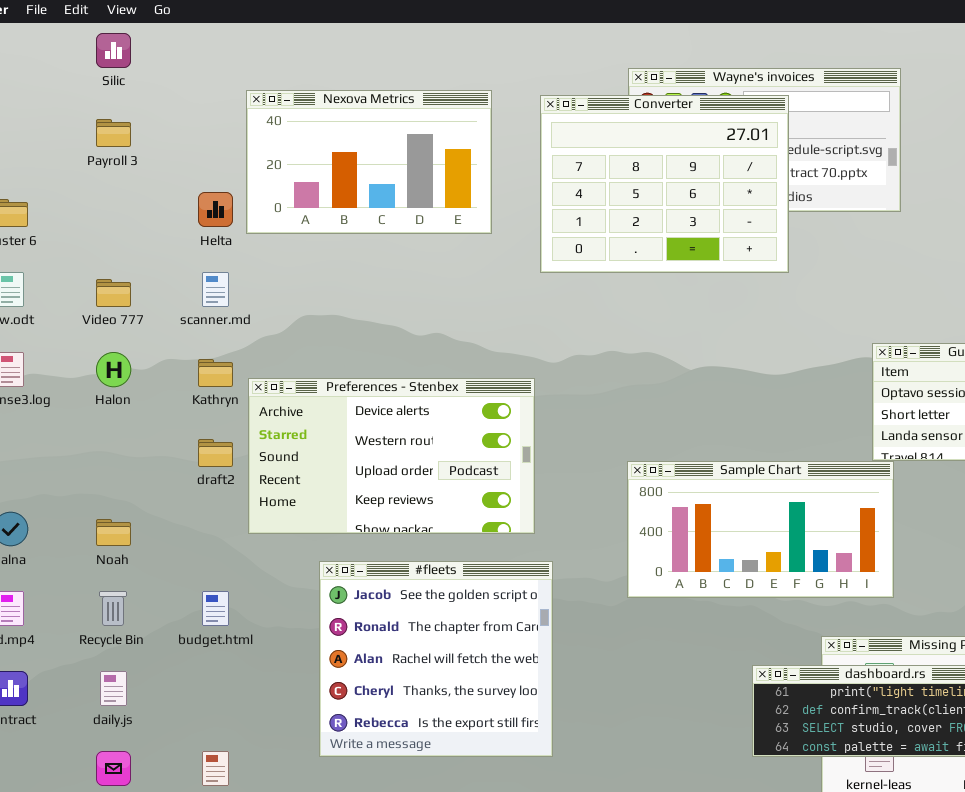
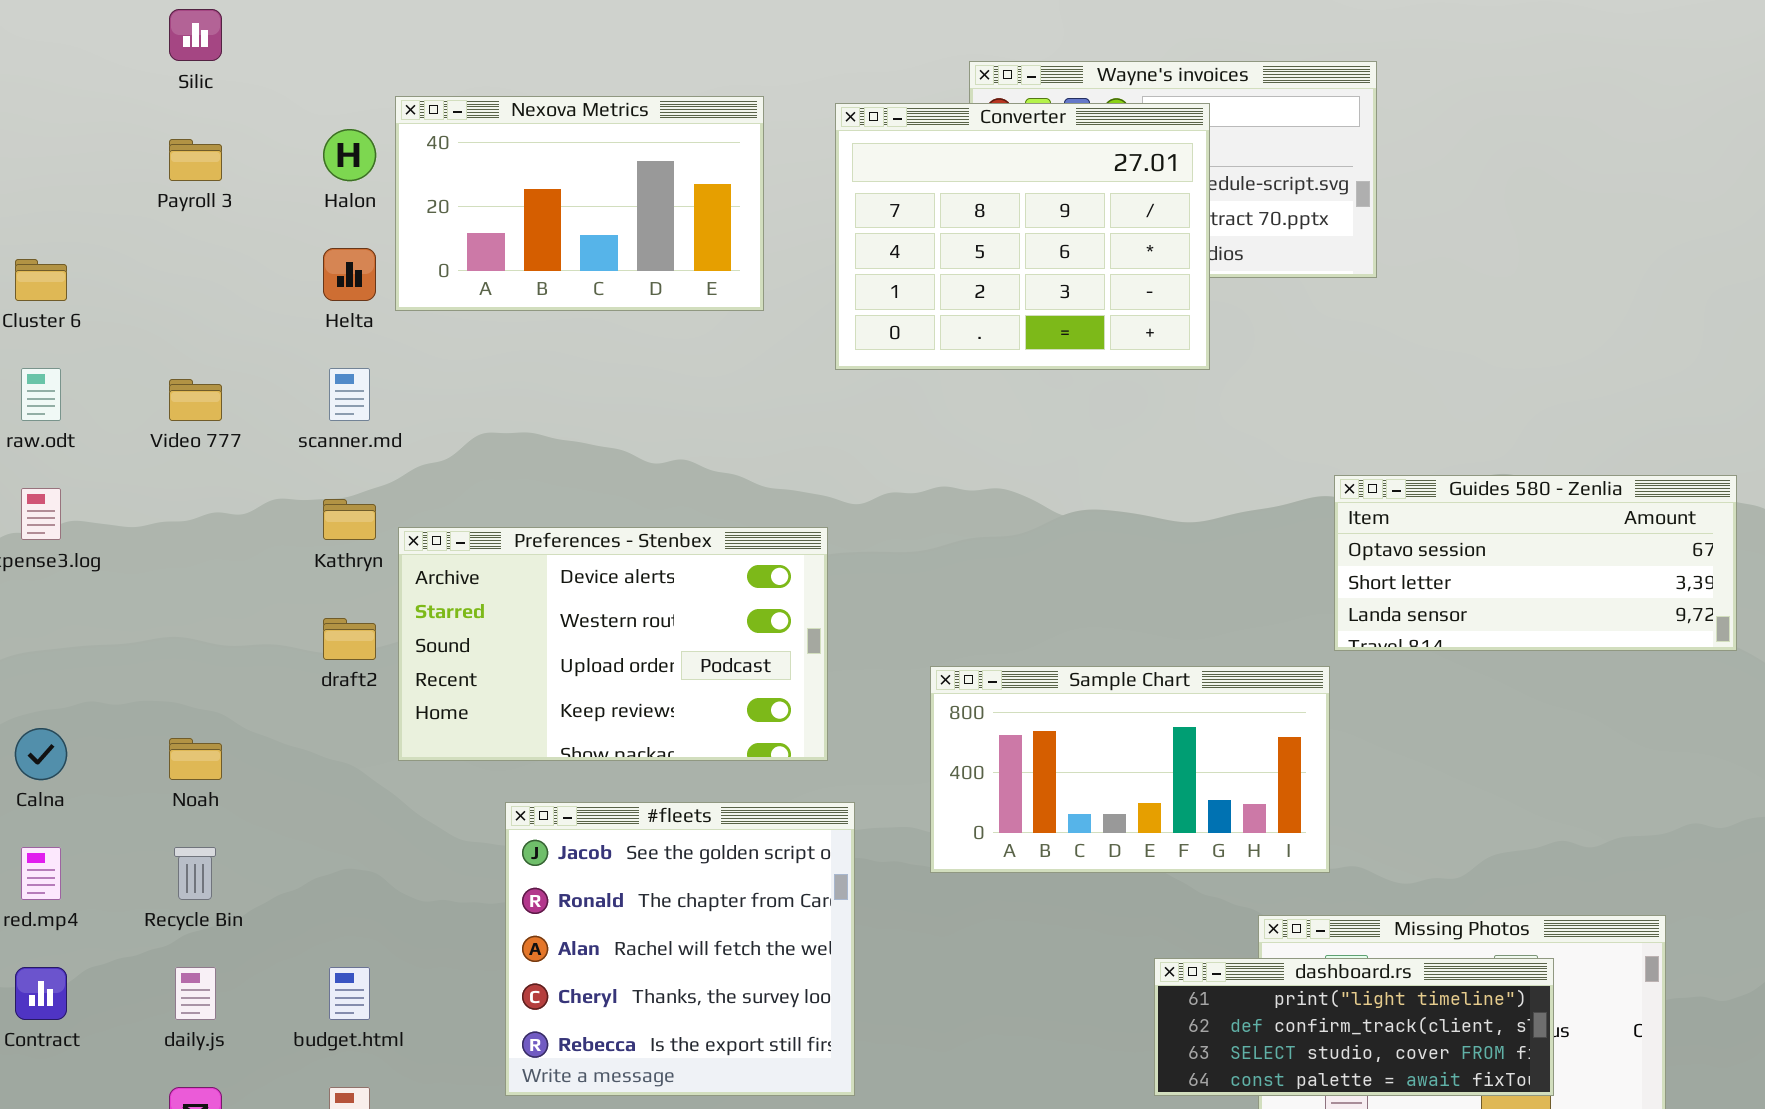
Halon: [96,352,131,387] -> [323,129,376,181], moved
Sample Chart: [627,461,894,598] -> [930,666,1330,873], moved
budget.html: [202,591,229,626] -> [329,967,370,1020], moved

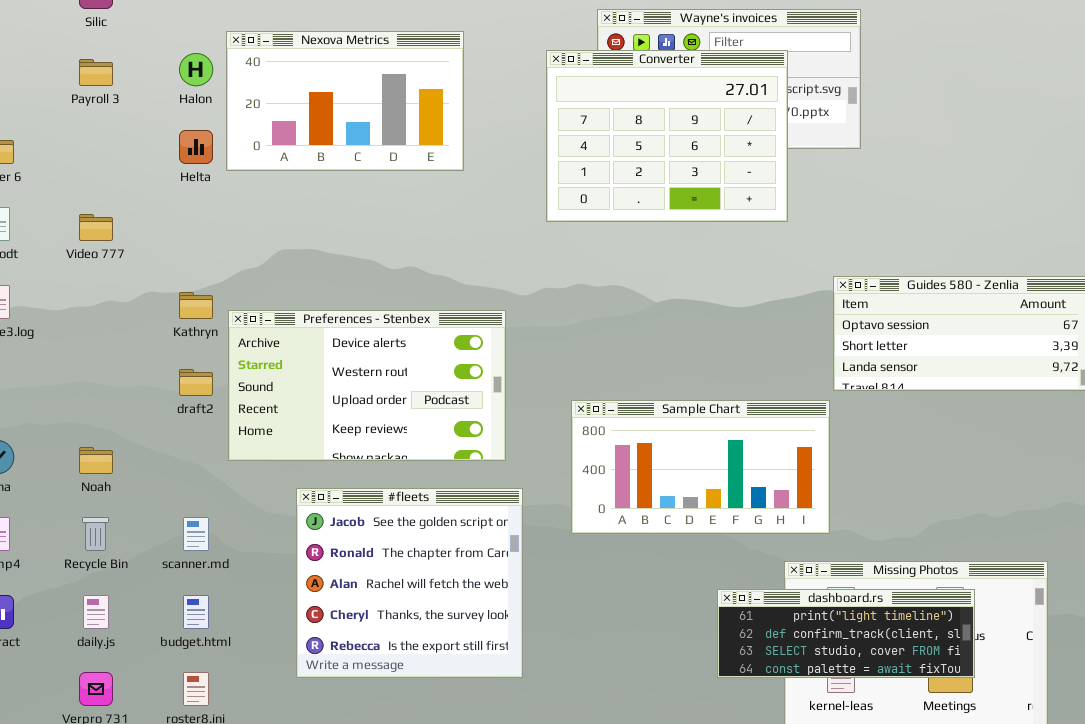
Converter: [835,103,1210,370] -> [546,50,788,222], moved
scanner.md: [329,368,370,421] -> [183,517,209,551], moved

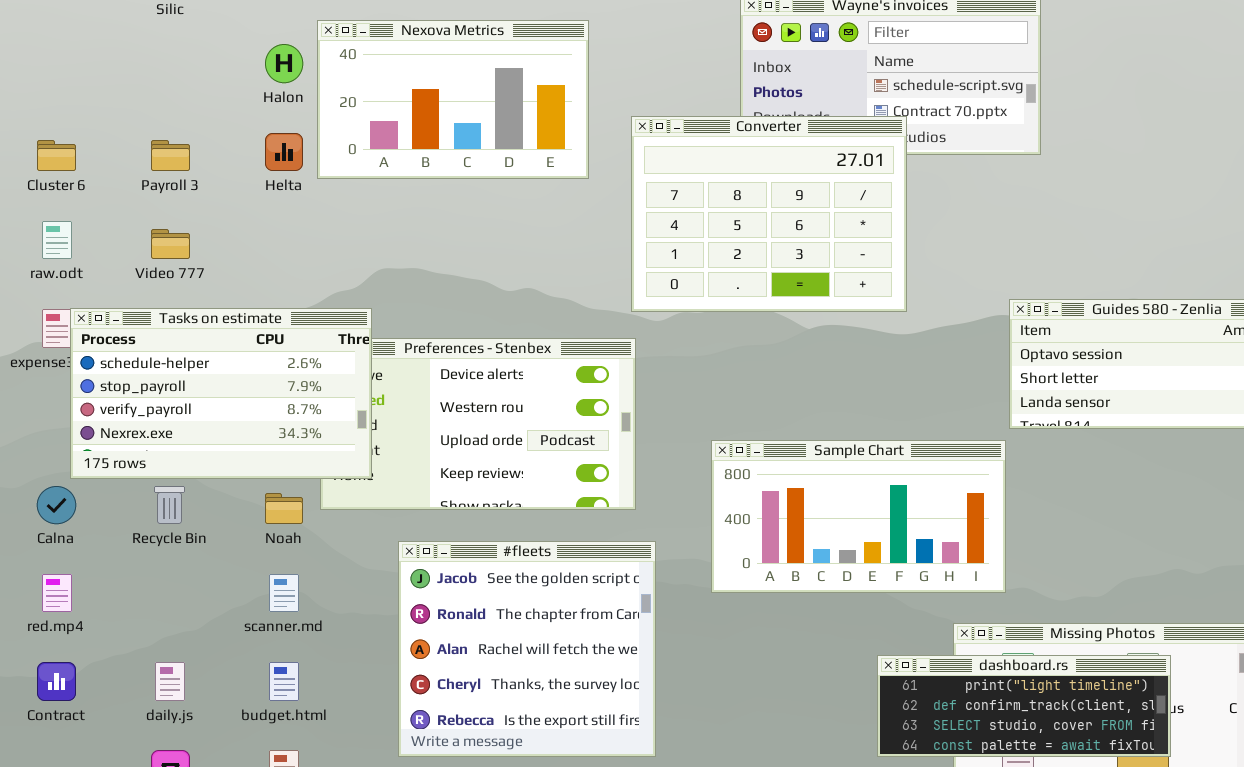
Converter: [546,50,788,222] -> [631,116,907,312], moved
Payroll 3: [79,59,113,86] -> [151,140,190,171], moved
Tasks on estimate: none -> [70,308,372,479], opened
Noah: [79,447,113,474] -> [265,493,303,524], moved
Recycle Bin: [82,517,109,551] -> [154,486,185,524], moved

